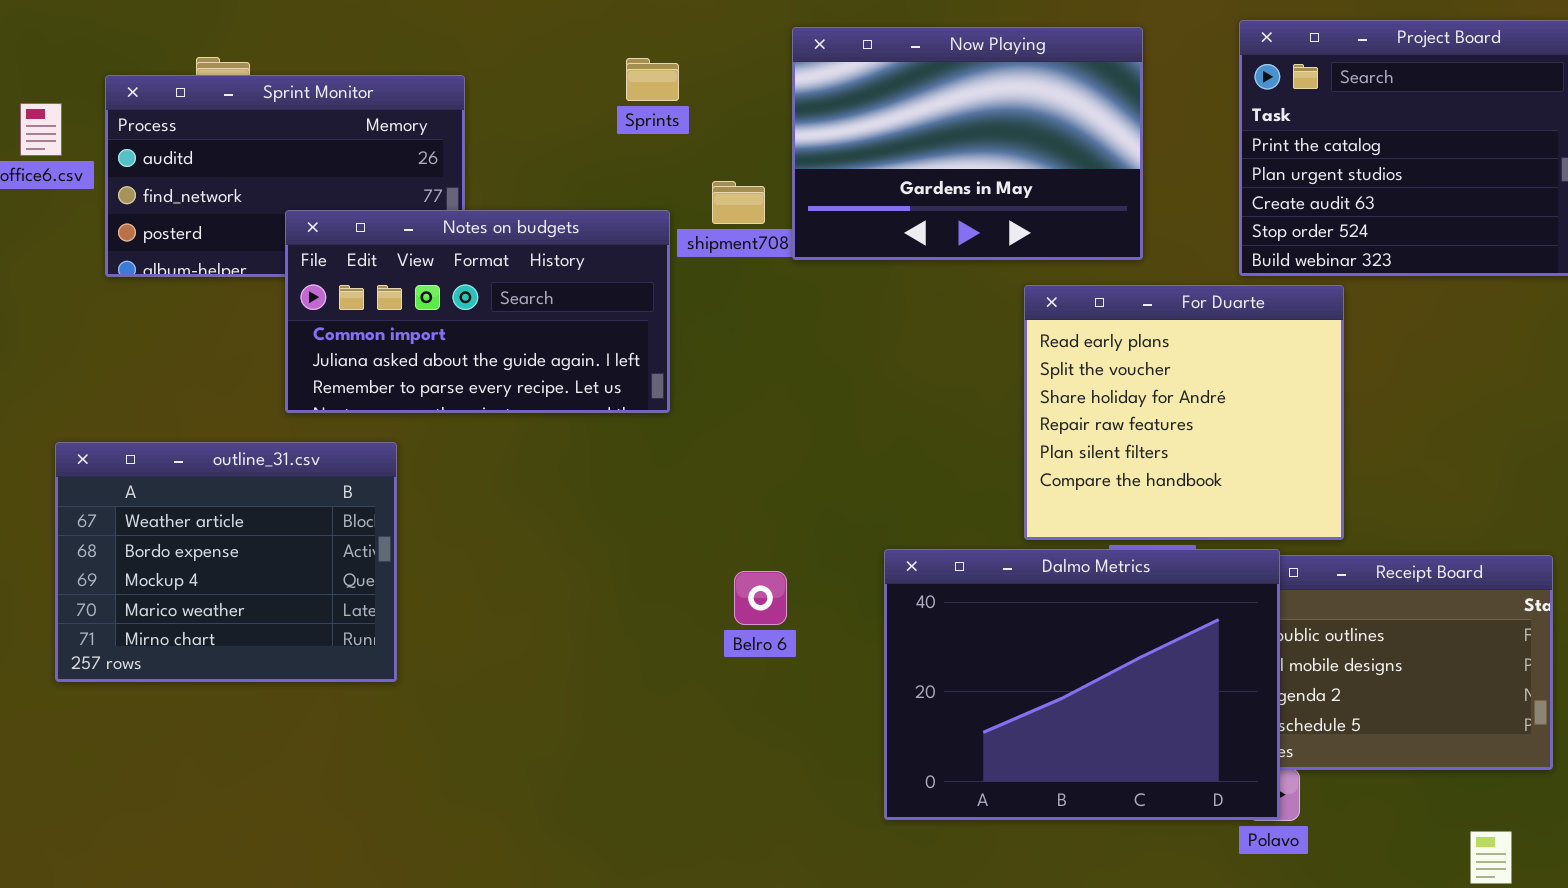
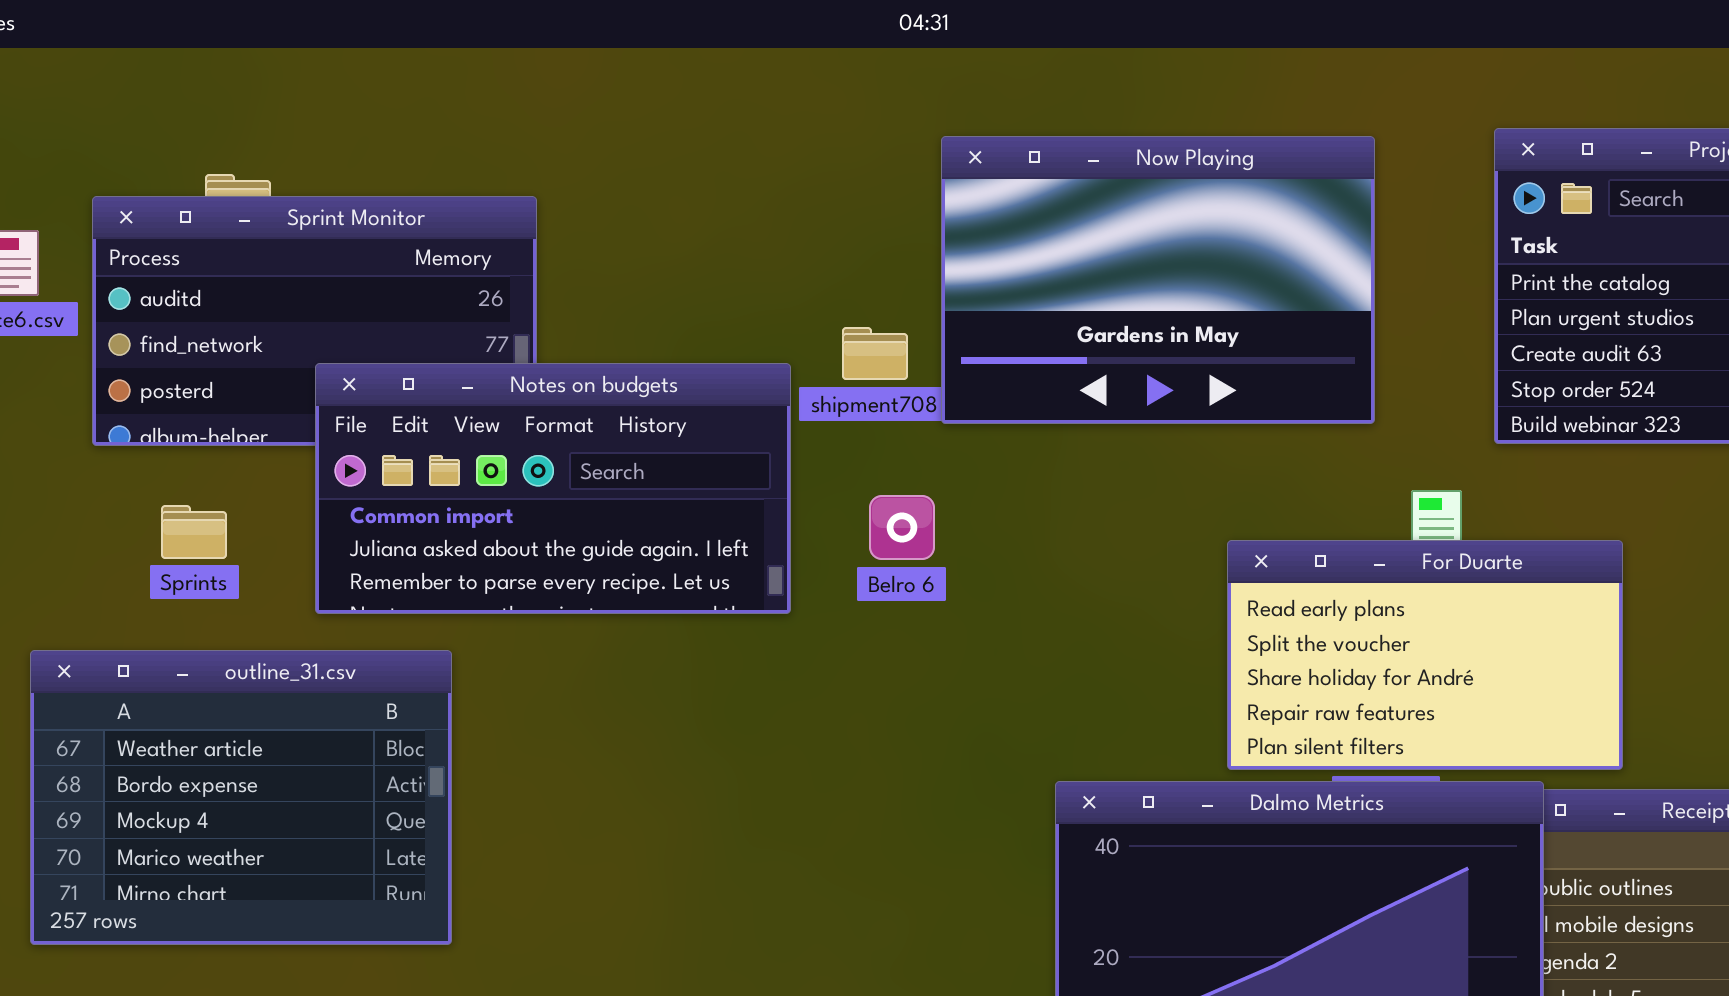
Sprints: [626,58,679,101] -> [161,505,227,559], moved
For Duarte: [1024,285,1344,540] -> [1227,540,1623,770], resized
Belro 6: [734,571,787,625] -> [869,495,935,560], moved

